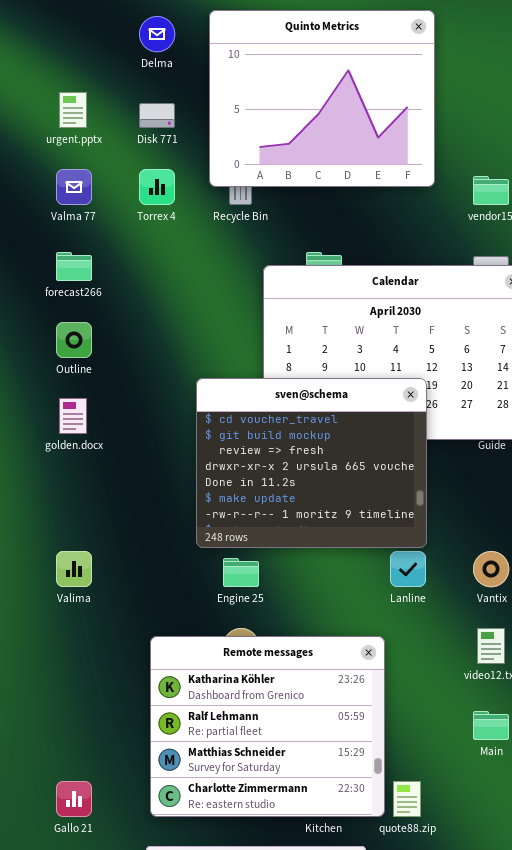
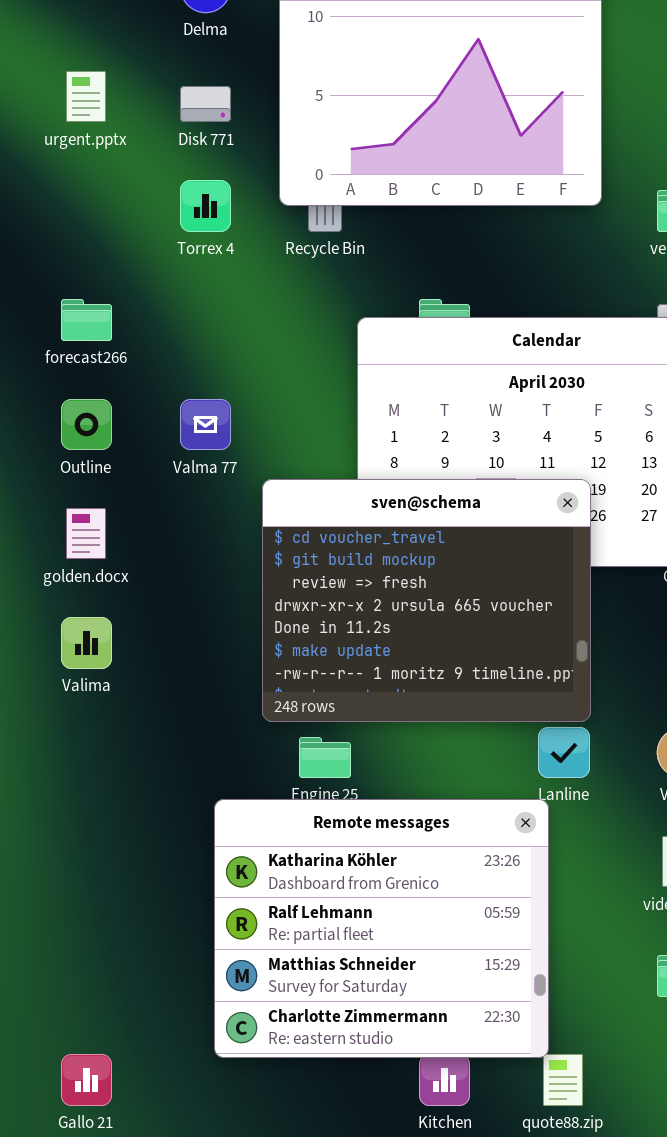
Valma 77: [56,169,92,205] -> [180,399,231,450], moved
Valima: [56,551,92,587] -> [61,617,112,669], moved
Remote messages: [150,636,385,817] -> [214,799,549,1058], moved

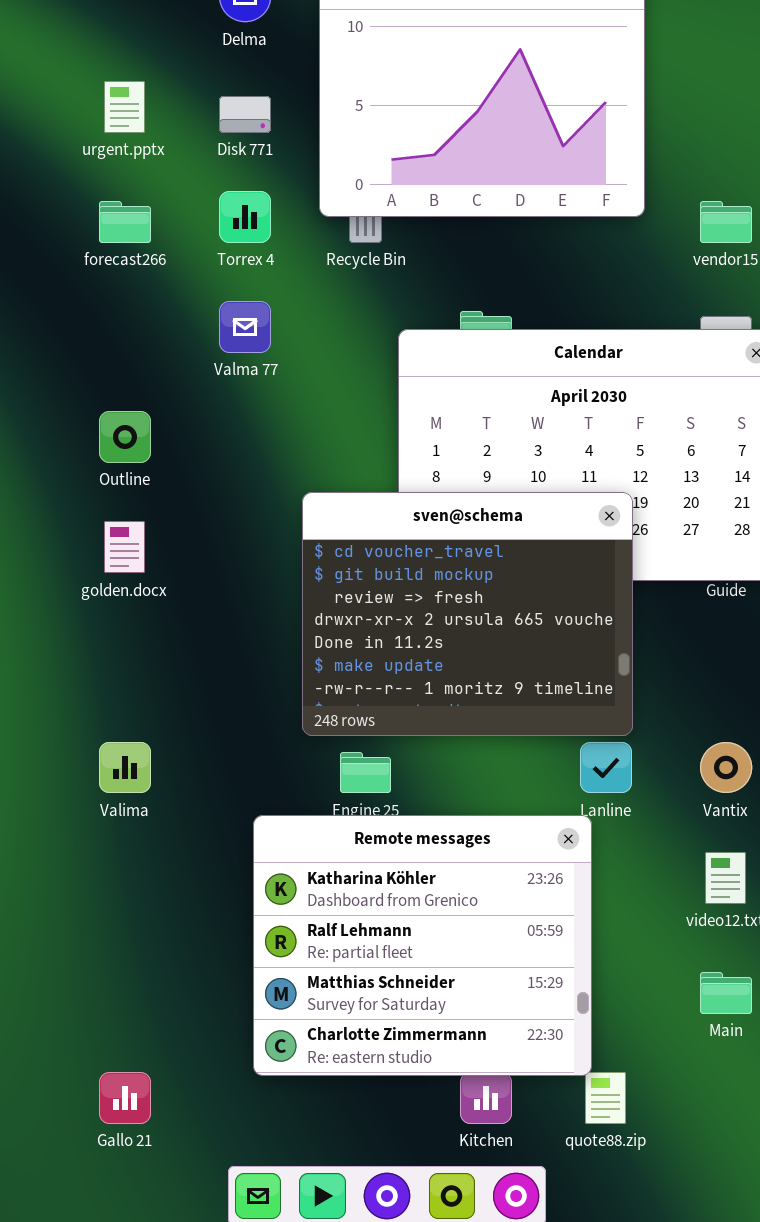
forecast266: [61,299,112,341] -> [99,201,151,243], moved
Valma 77: [180,399,231,450] -> [219,301,271,353], moved
Valima: [61,617,112,669] -> [99,742,151,793], moved

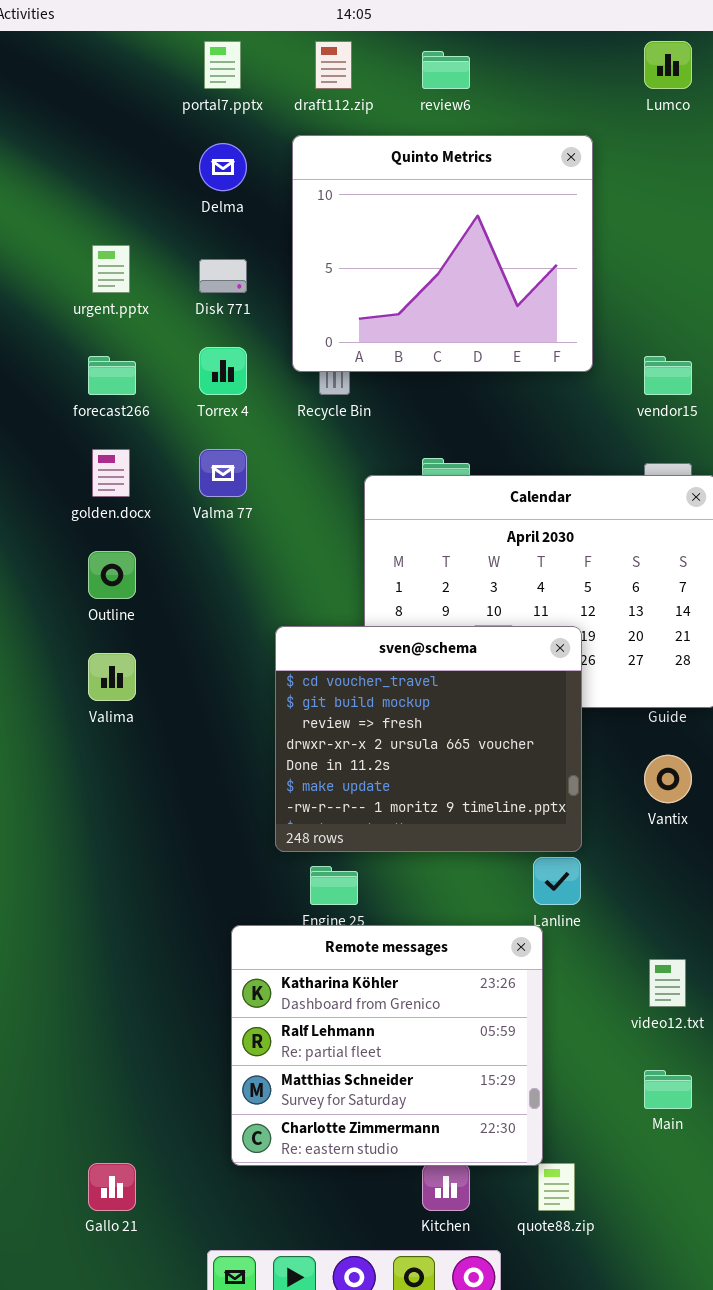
golden.docx: [104,521,145,573] -> [92,449,130,497], moved
Valima: [99,742,151,793] -> [88,653,136,701], moved
Vantix: [700,742,752,793] -> [644,755,692,803], moved

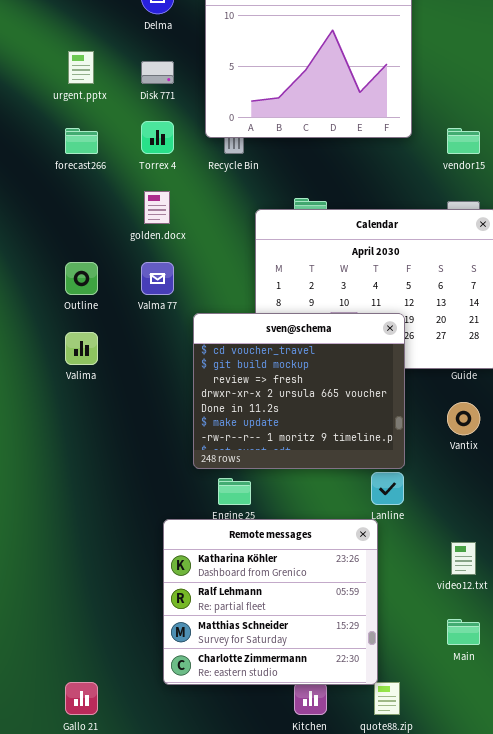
golden.docx: [92,449,130,497] -> [144,191,170,224], moved
Valma 77: [199,449,247,497] -> [141,262,174,295], moved

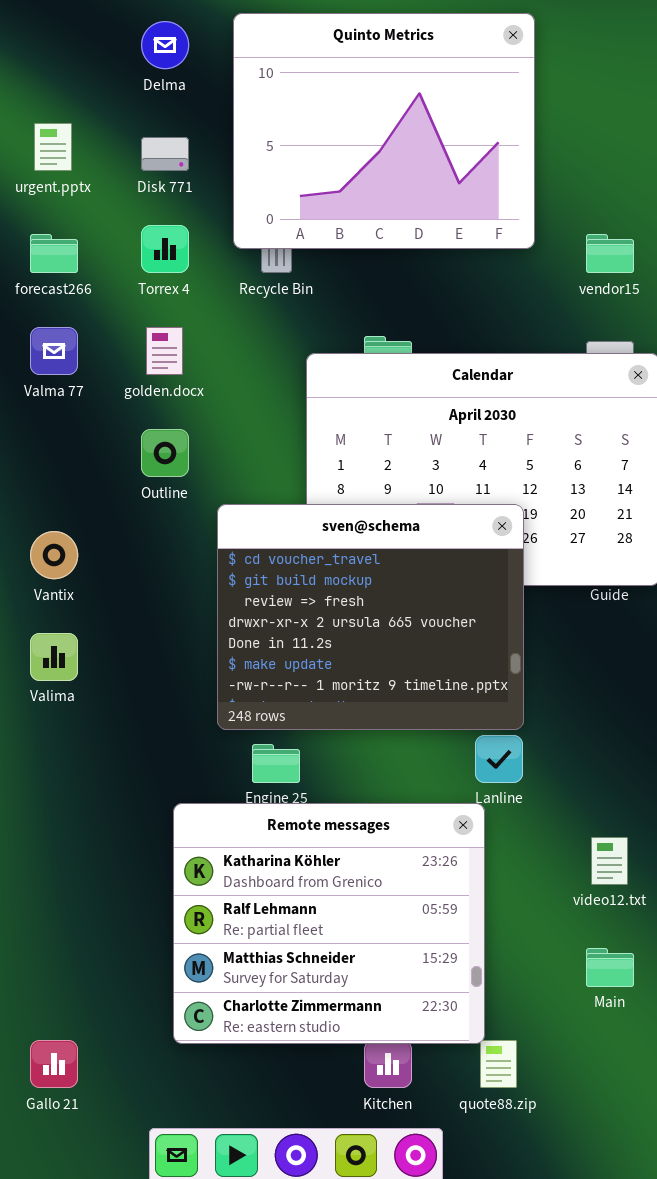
Outline: [65,262,98,295] -> [141,429,189,477], moved
Valma 77: [141,262,174,295] -> [30,327,78,375], moved
Valima: [65,332,98,365] -> [30,633,78,681], moved
Vantix: [447,402,480,435] -> [30,531,78,579], moved

